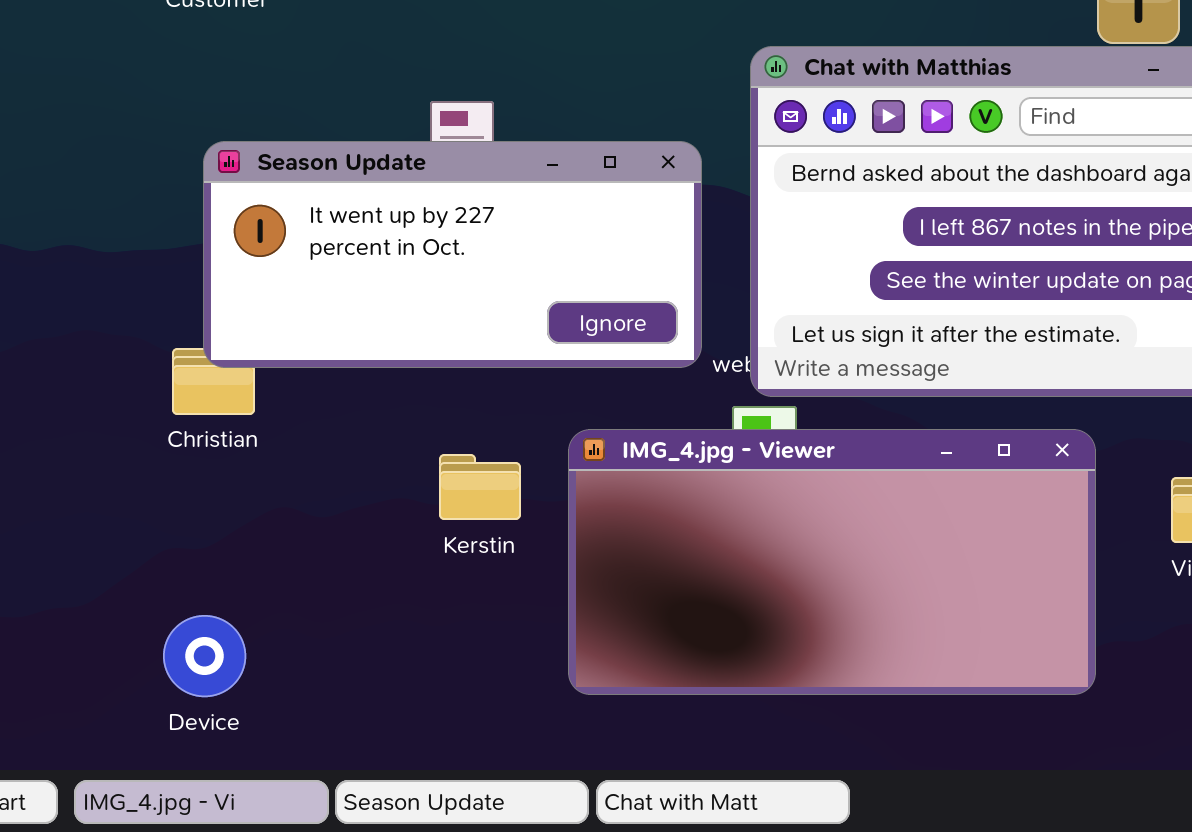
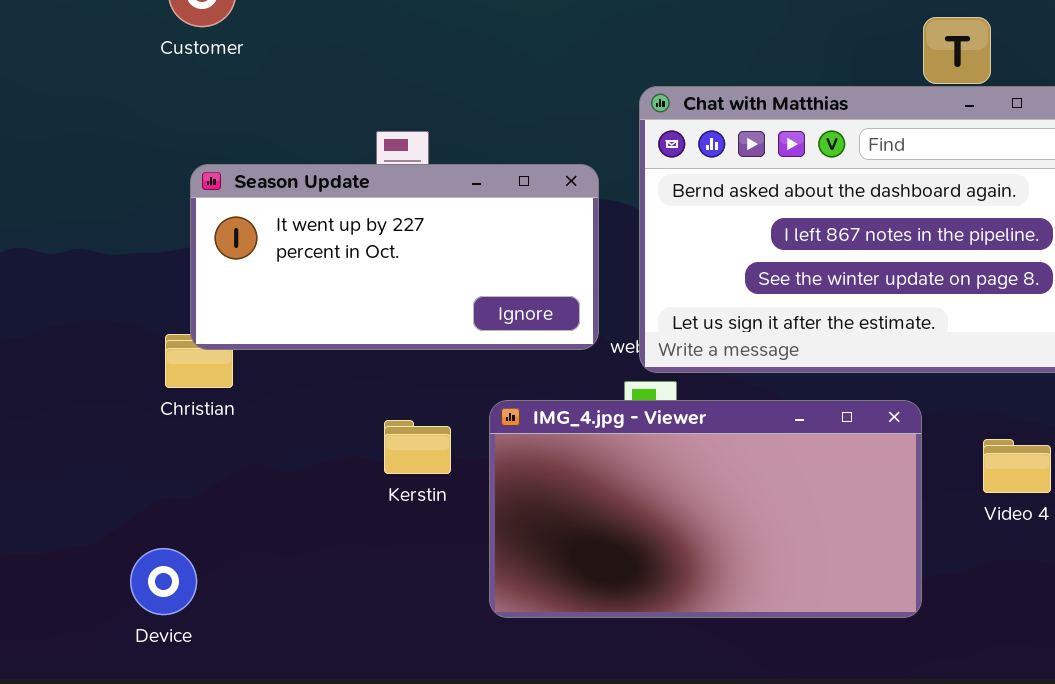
Device: [163,615,246,697] -> [130,548,197,615], moved

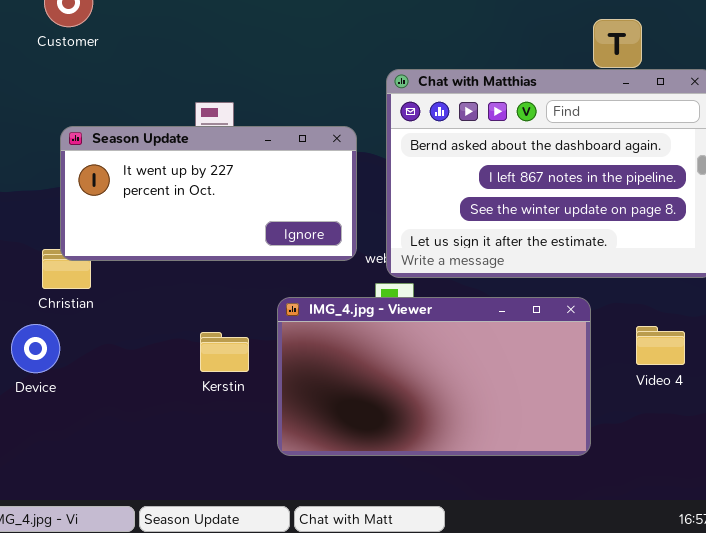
Kerstin: [384,420,451,474] -> [200,332,249,372], moved
Device: [130,548,197,615] -> [11,324,60,373], moved

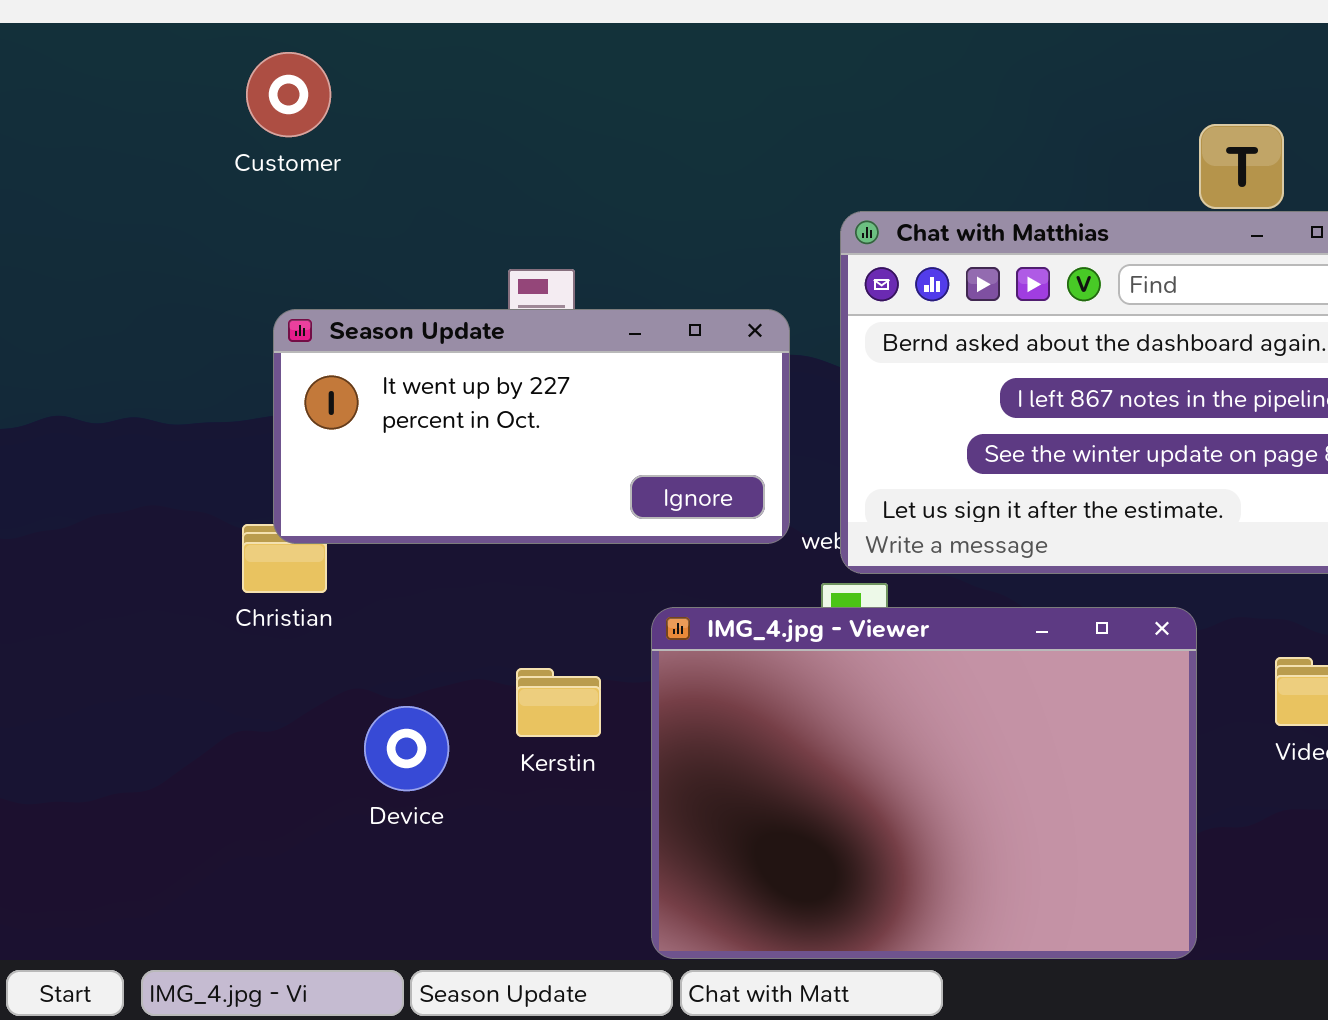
IMG_4.jpg - Viewer: [277,297,591,456] -> [651,607,1197,959], resized
Device: [11,324,60,373] -> [364,706,449,791], moved

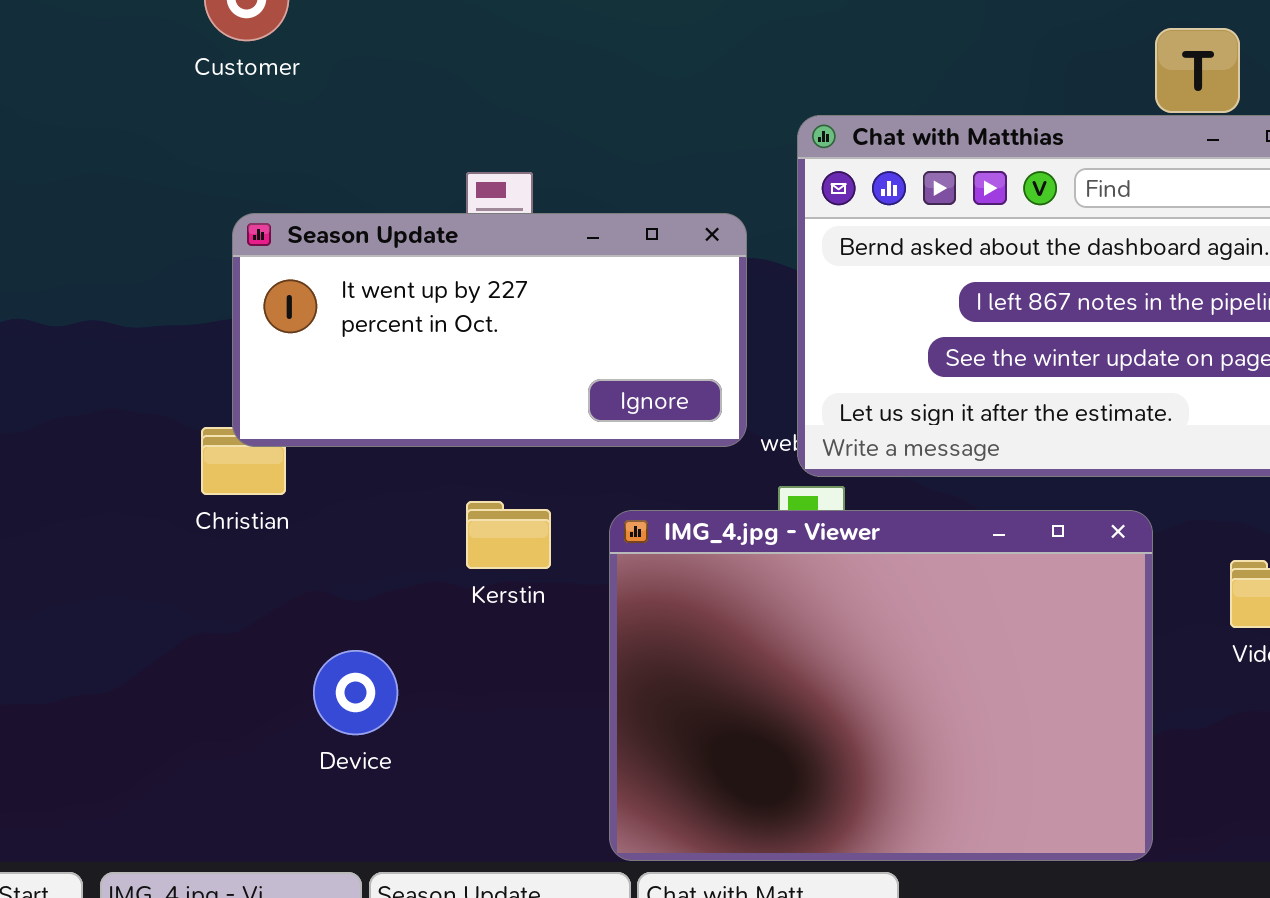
Kerstin: [516,668,601,737] -> [466,501,551,569], moved
Device: [364,706,449,791] -> [313,650,398,735], moved

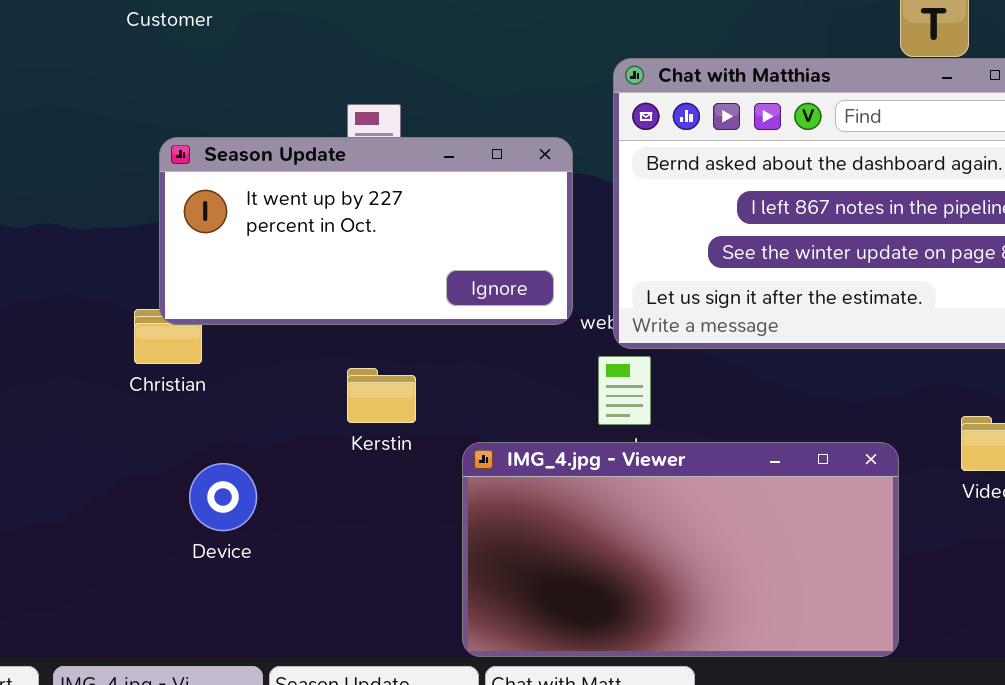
IMG_4.jpg - Viewer: [609,510,1153,861] -> [462,442,899,657], resized
Device: [313,650,398,735] -> [189,463,257,531], moved

